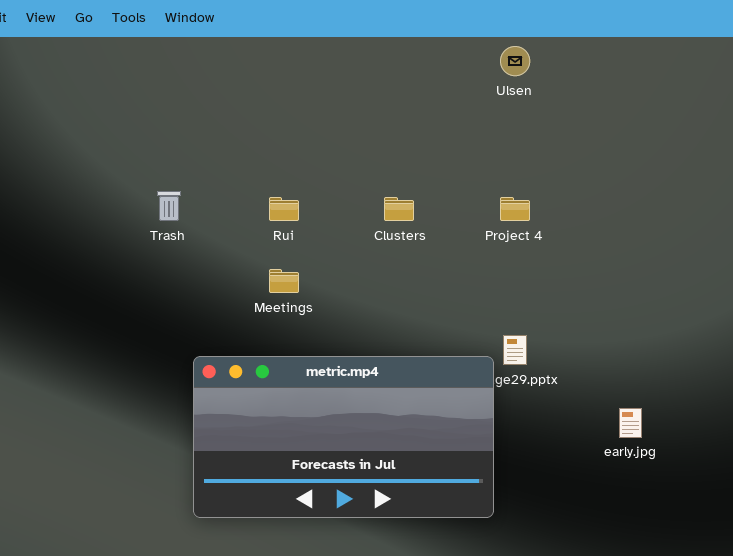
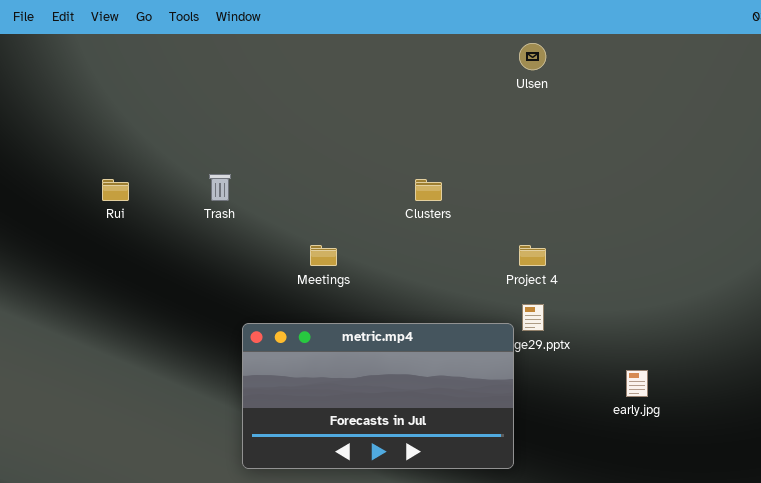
Rui: [269,197,299,221] -> [102,179,129,201], moved
Project 4: [500,197,530,221] -> [519,245,546,266], moved

